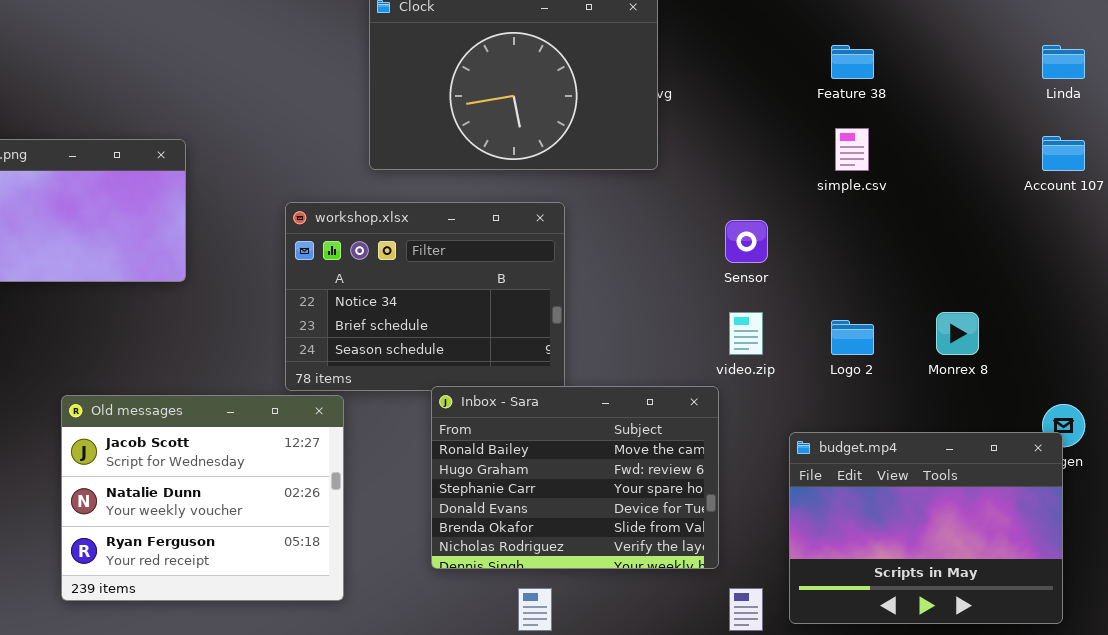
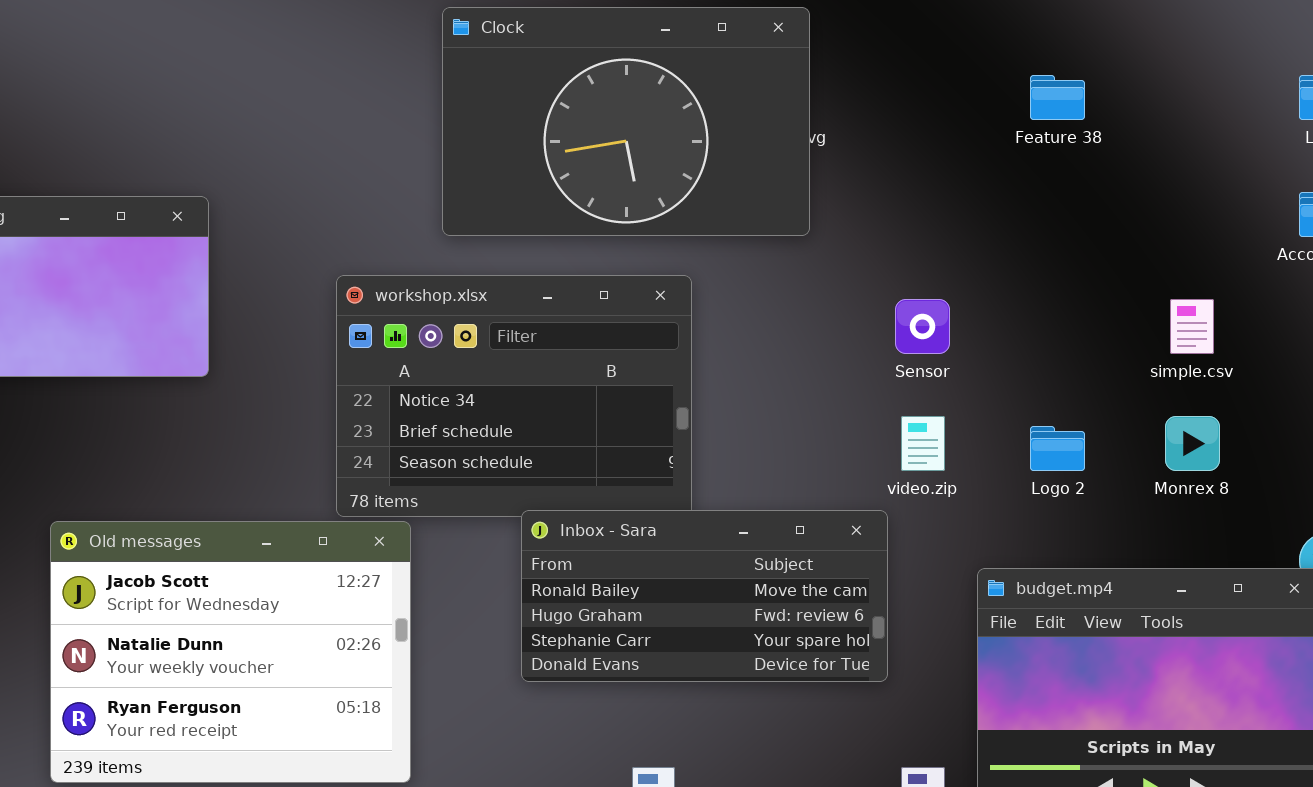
simple.csv: [835,128,869,171] -> [1170,299,1214,354], moved
Inbox - Sara: [431,386,719,569] -> [521,510,888,682], resized

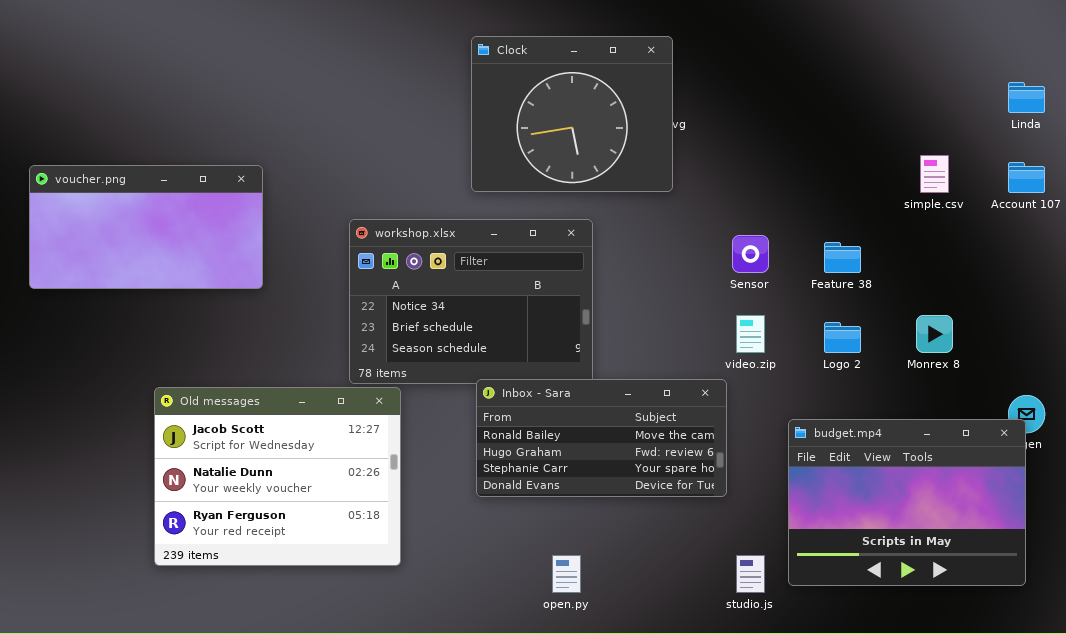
Clock: [442,7,810,236] -> [471,36,673,192], resized
Feature 38: [1030,75,1085,120] -> [824,242,861,273], moved
simple.csv: [1170,299,1214,354] -> [920,155,949,193], moved

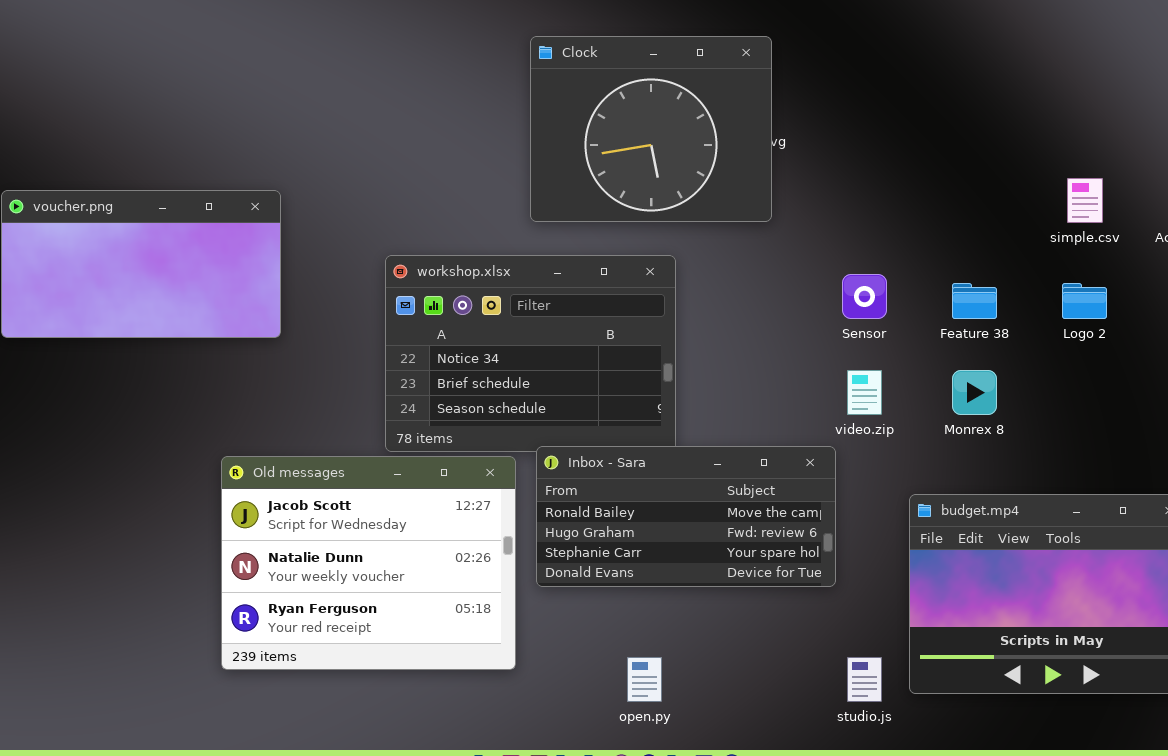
Monrex 8: [916,315,953,353] -> [952,370,997,415], moved
Logo 2: [824,322,861,353] -> [1062,283,1107,319], moved
Old messages: [154,387,401,566] -> [221,456,516,670], moved

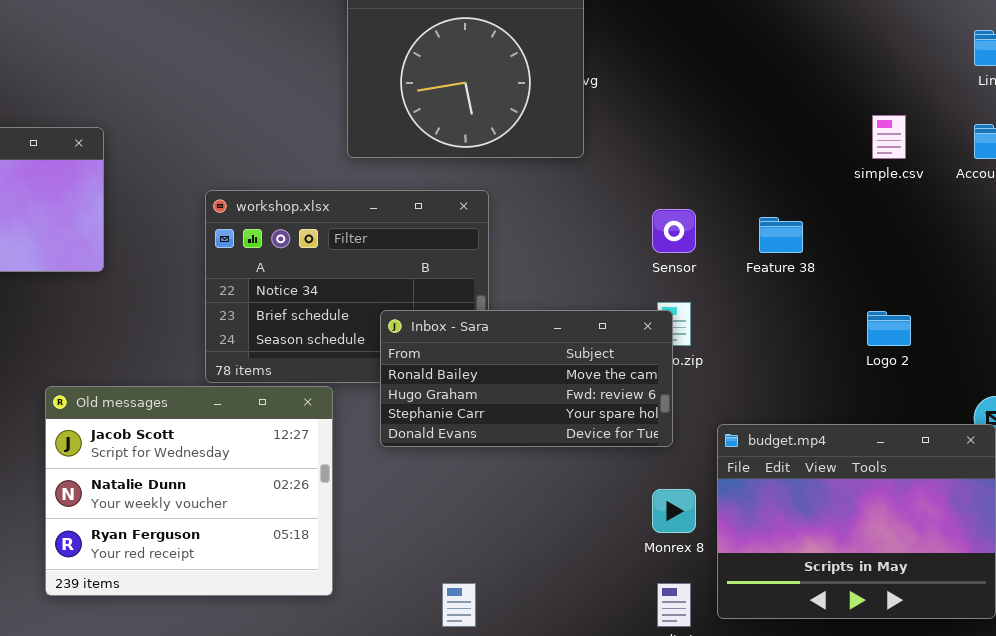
Logo 2: [1062,283,1107,319] -> [867,311,911,346], moved
Monrex 8: [952,370,997,415] -> [652,489,696,533], moved
Inbox - Sara: [536,446,836,587] -> [380,310,673,447], moved

